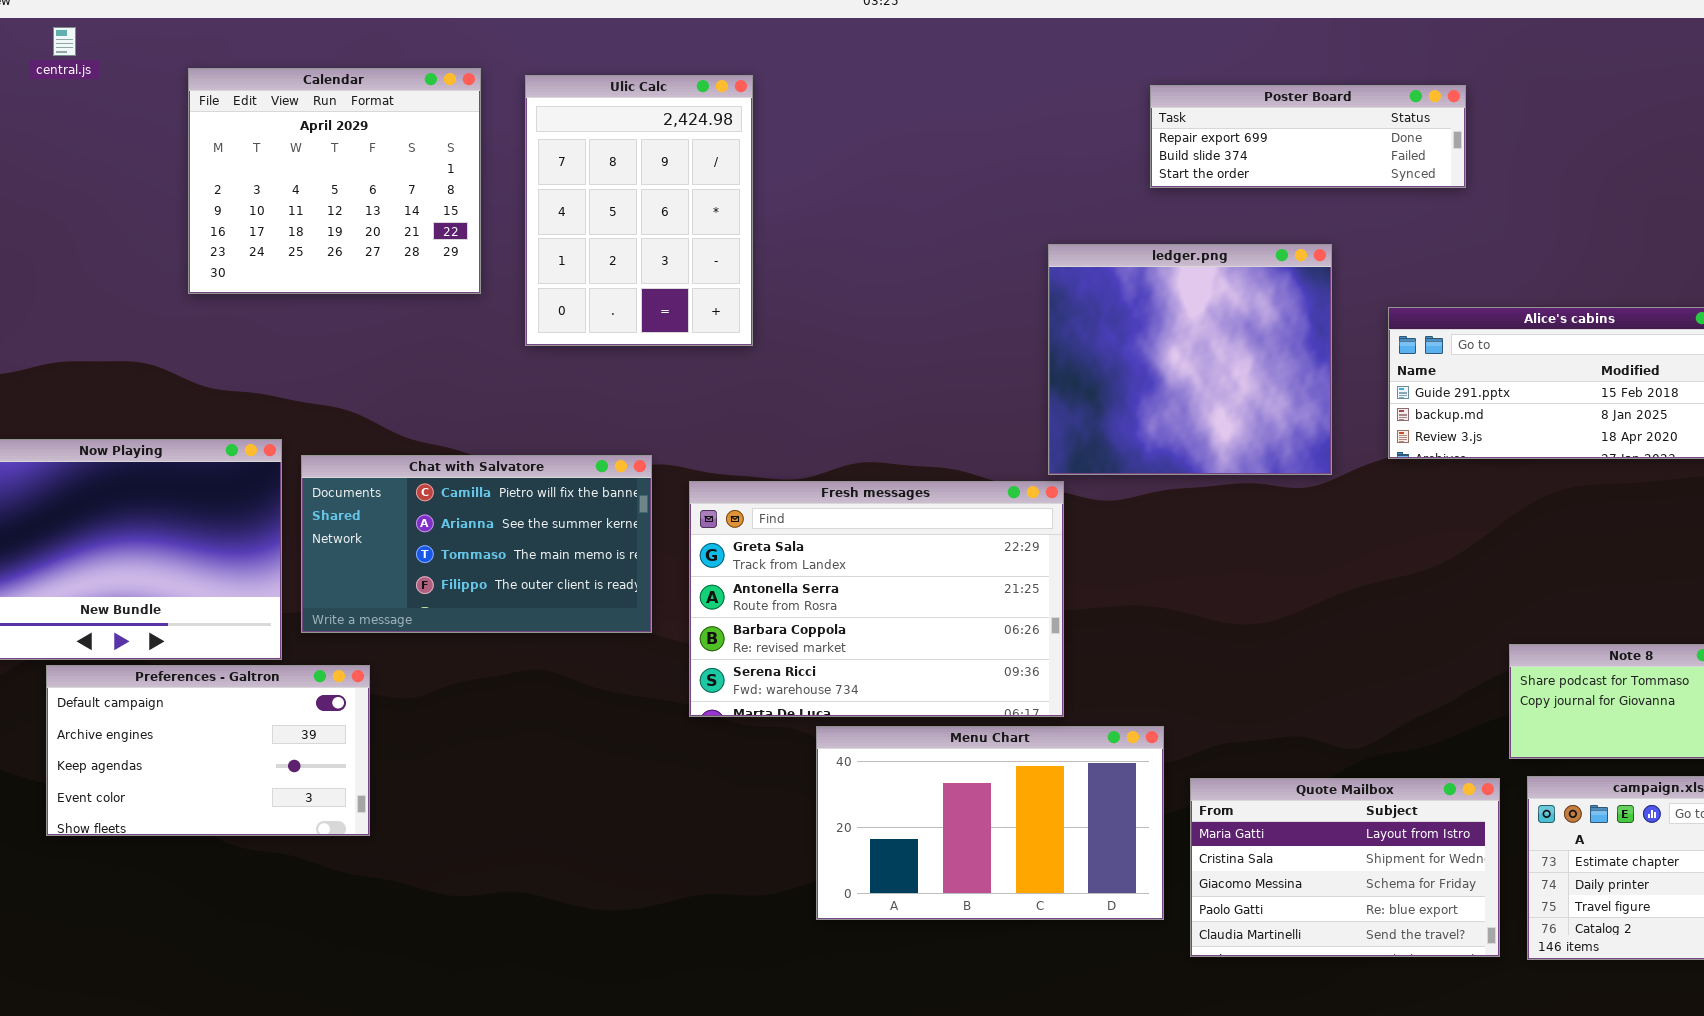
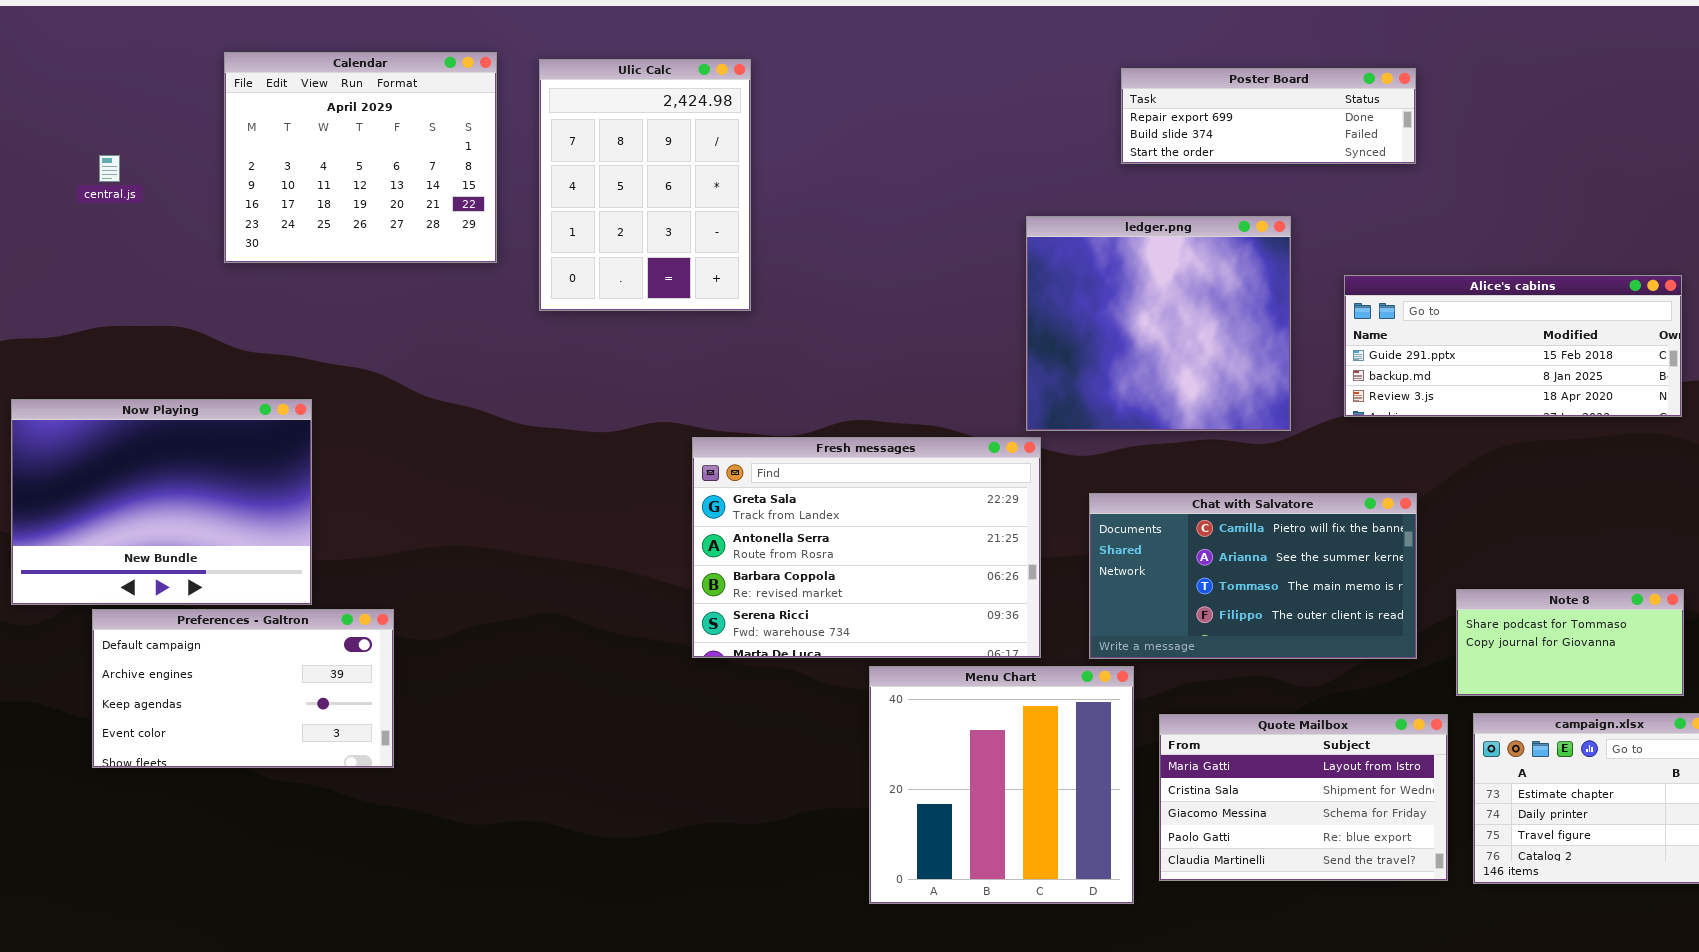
central.js: [53,27,76,56] -> [99,155,120,182], moved
Chat with Salvatore: [301,455,652,633] -> [1089,493,1417,659], moved
Menu Chart: [816,726,1164,920] -> [869,666,1134,904], resized

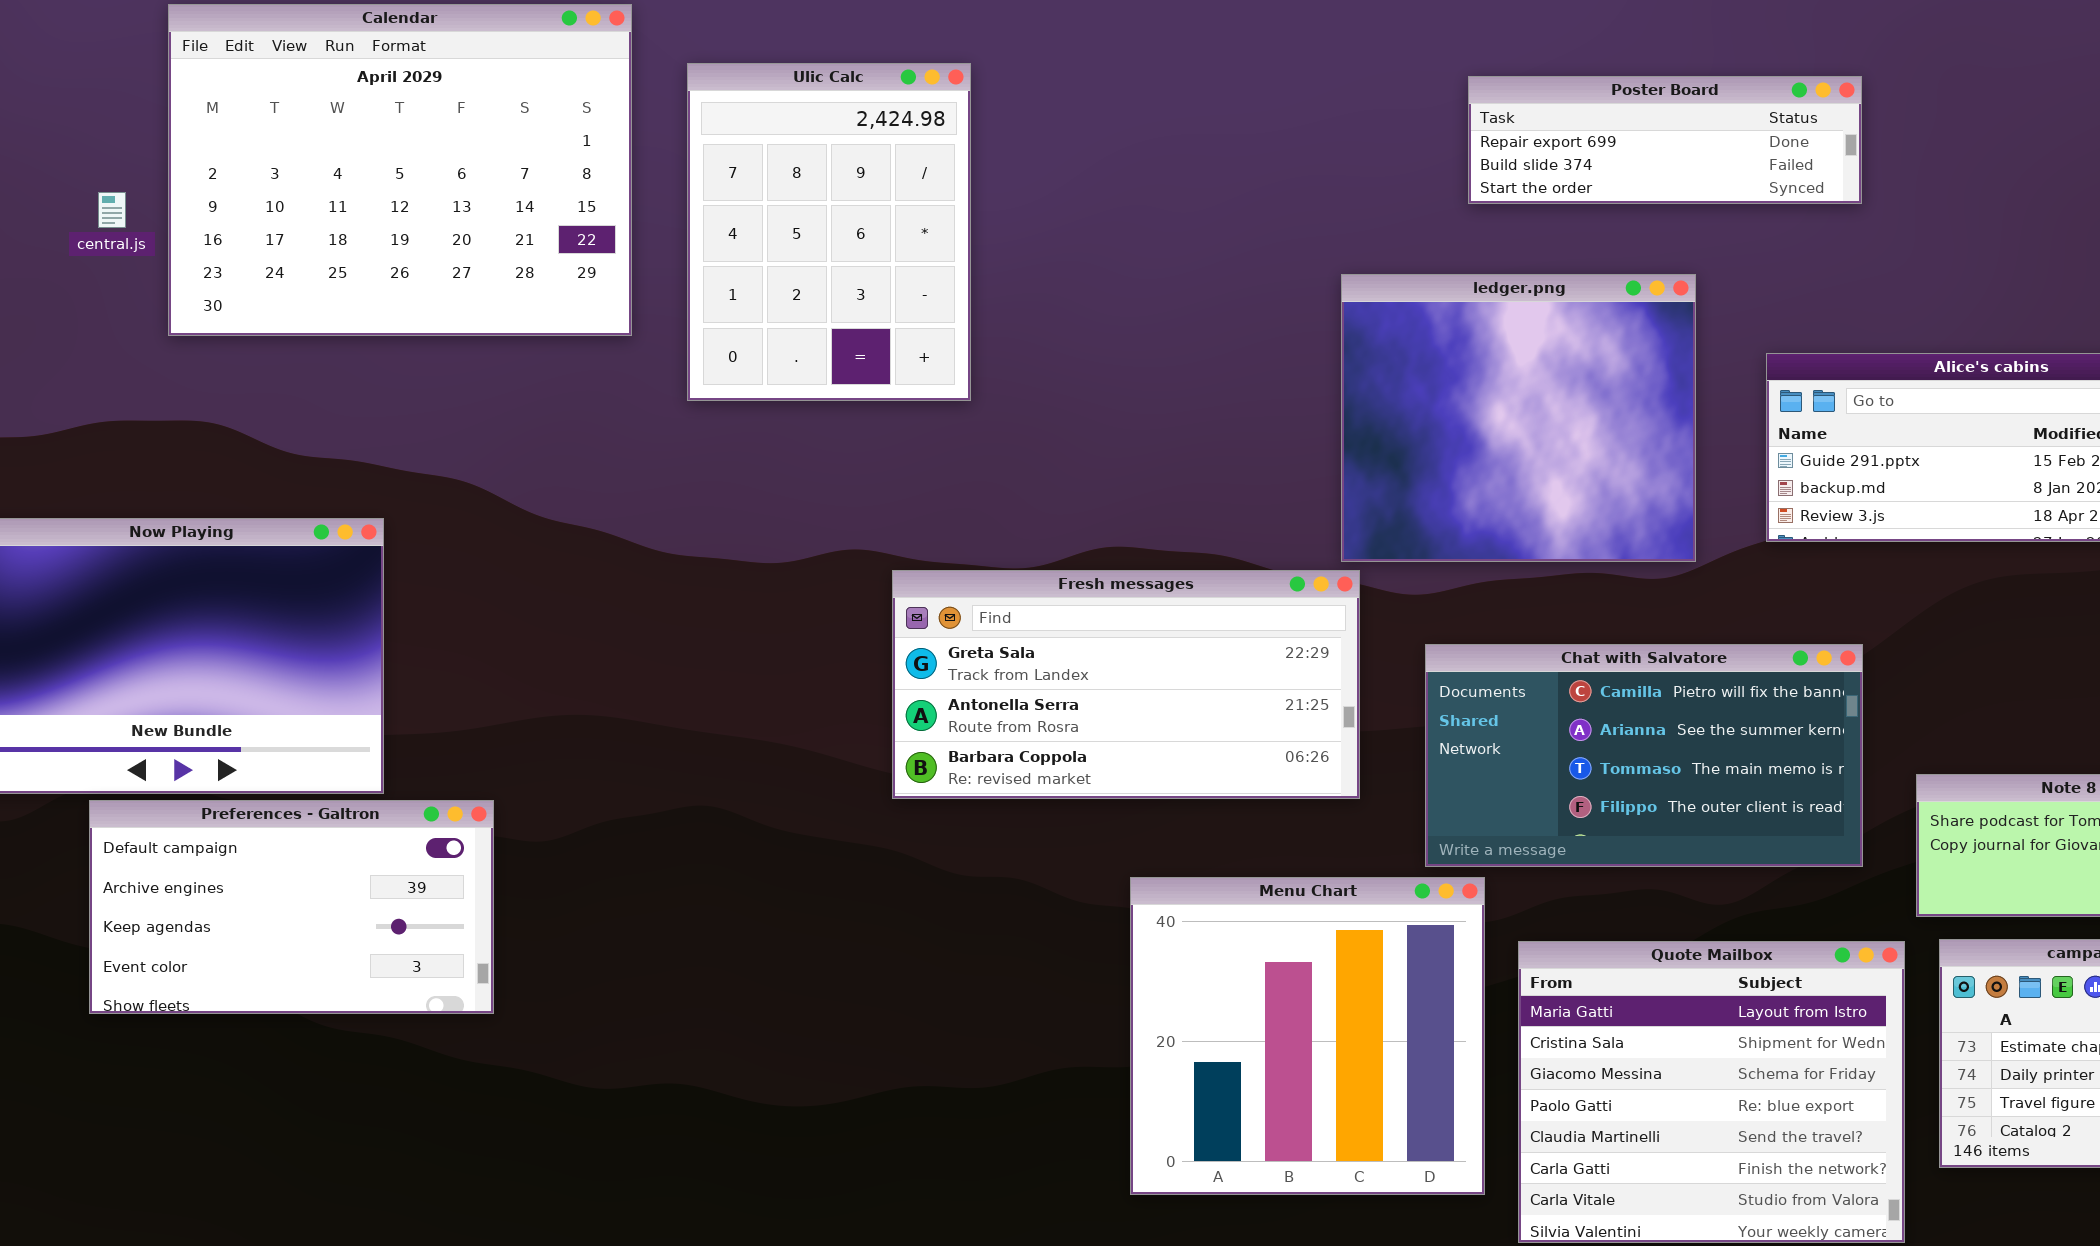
Calendar: [224,52,497,263] -> [168,4,632,336], resized
Fresh messages: [692,437,1041,658] -> [892,570,1360,799], resized
Quote Mailbox: [1159,714,1448,881] -> [1518,941,1905,1243], resized

